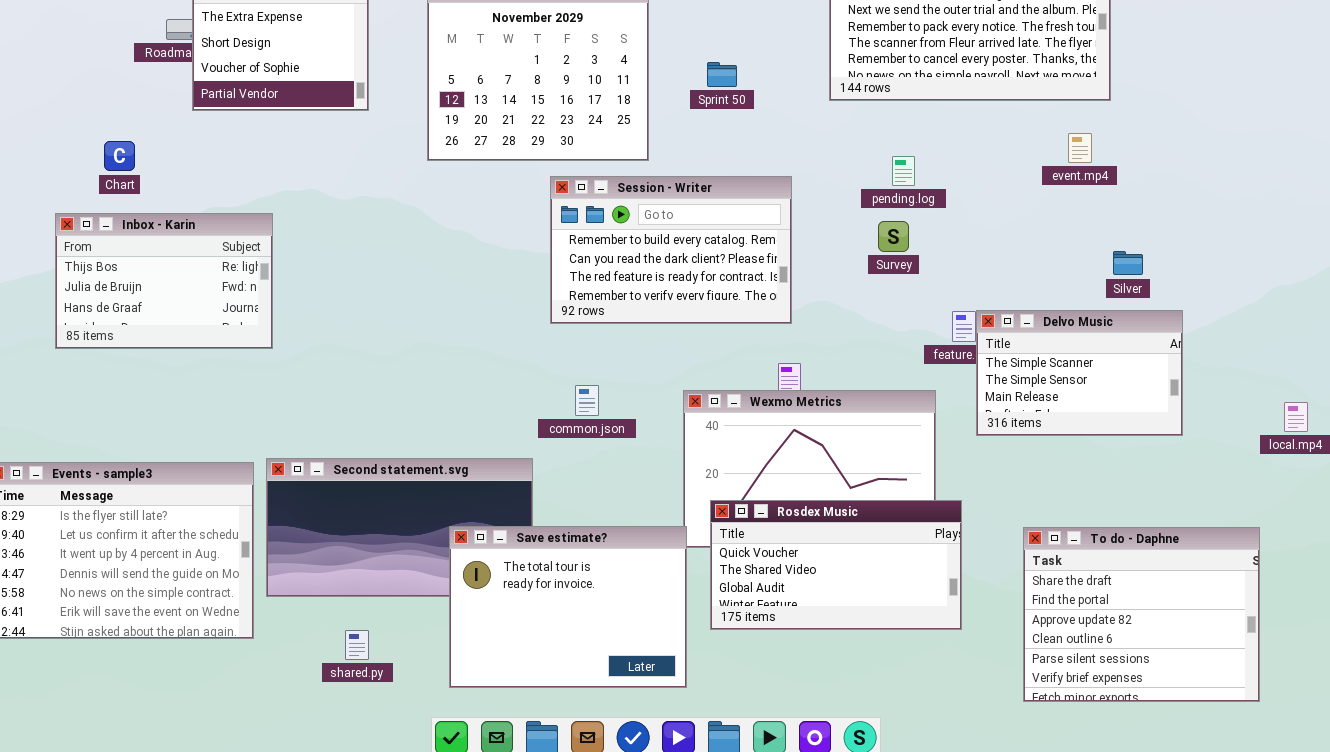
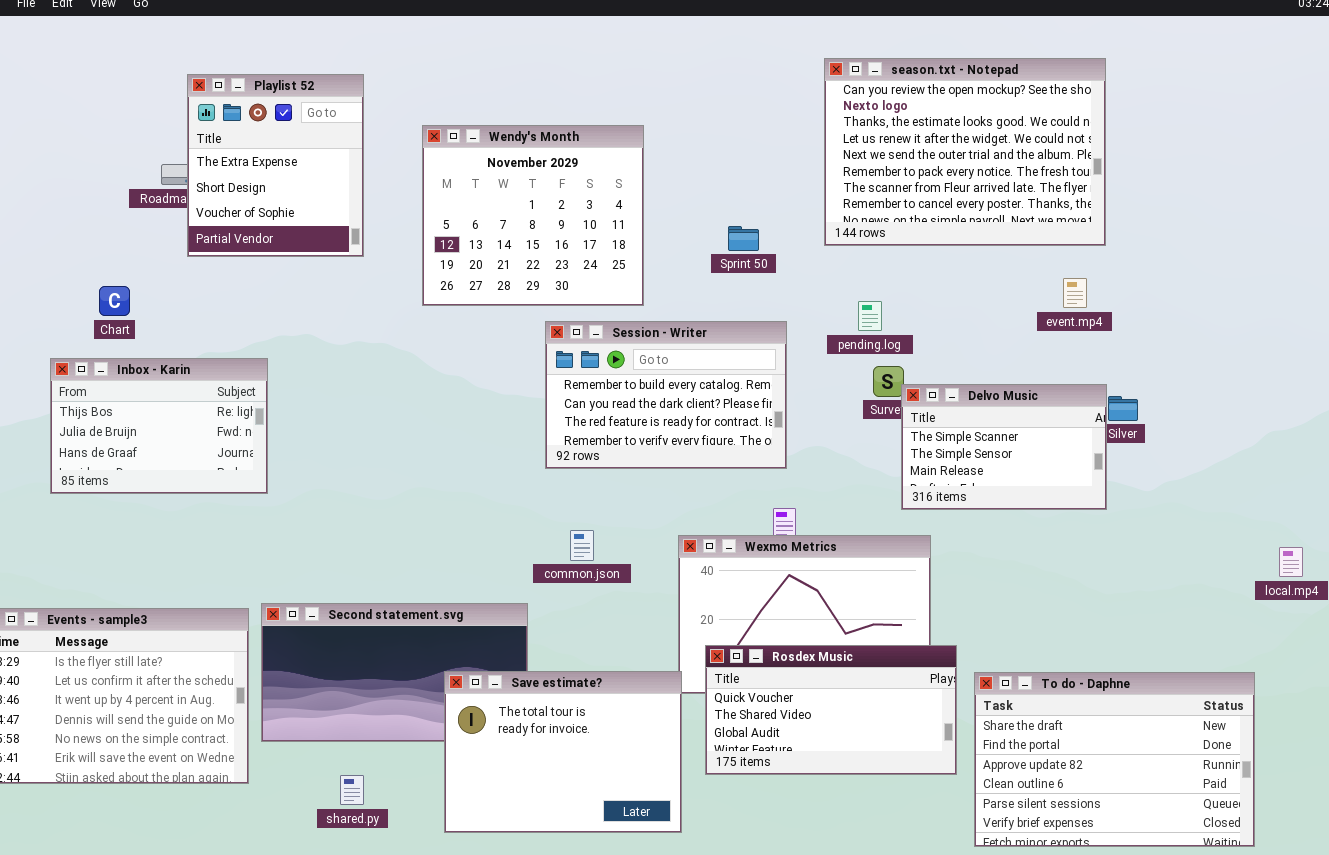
Sprint 50: [707,62,737,87] -> [728,226,759,251], moved
pending.log: [892,156,915,186] -> [858,301,882,331], moved
Delvo Music: [976,310,1183,436] -> [901,384,1107,510], moved
To do - Daphne: [1023,527,1260,702] -> [974,672,1255,847], resized

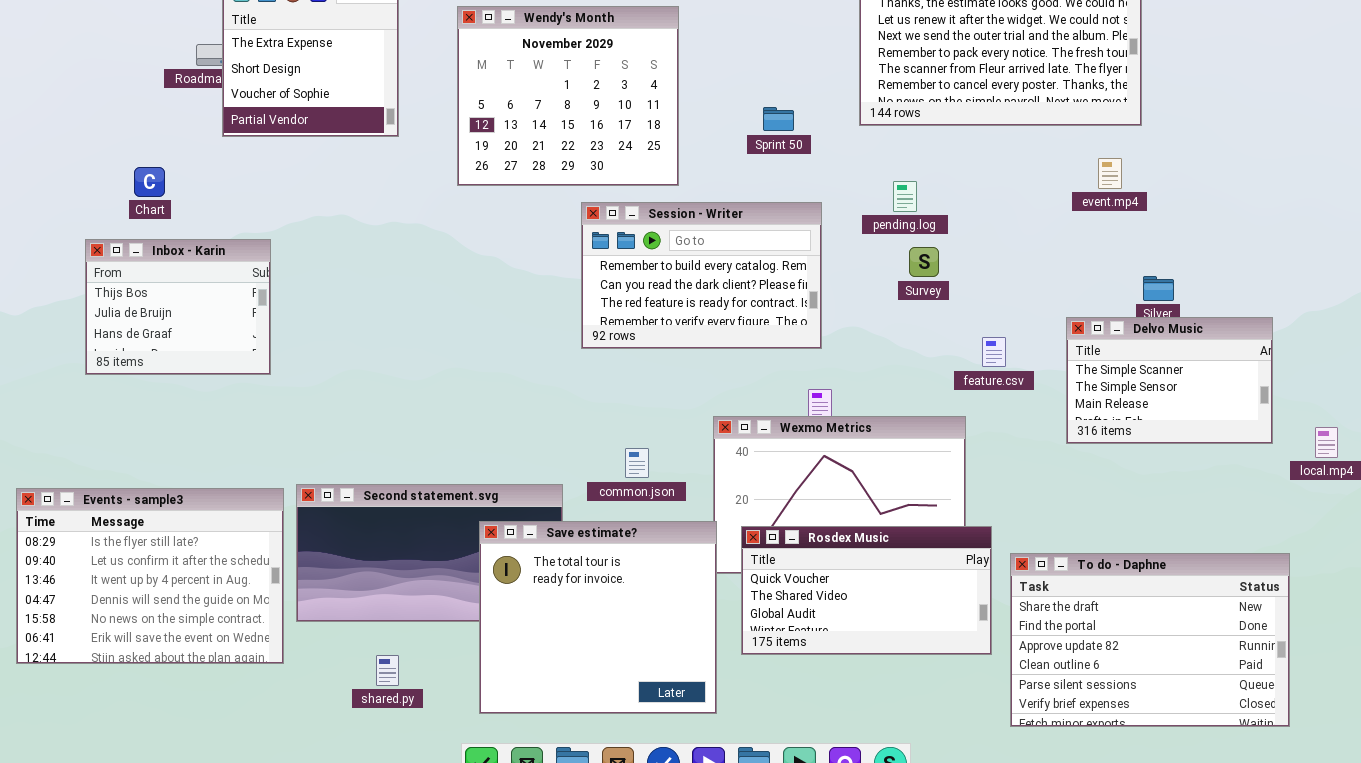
Inbox - Karin: [50,358,268,494] -> [85,239,271,375], resized
Delvo Music: [901,384,1107,510] -> [1066,317,1273,444], moved
common.json: [570,530,594,561] -> [625,448,649,478], moved
Save estimate?: [444,671,682,833] -> [479,521,717,714], resized

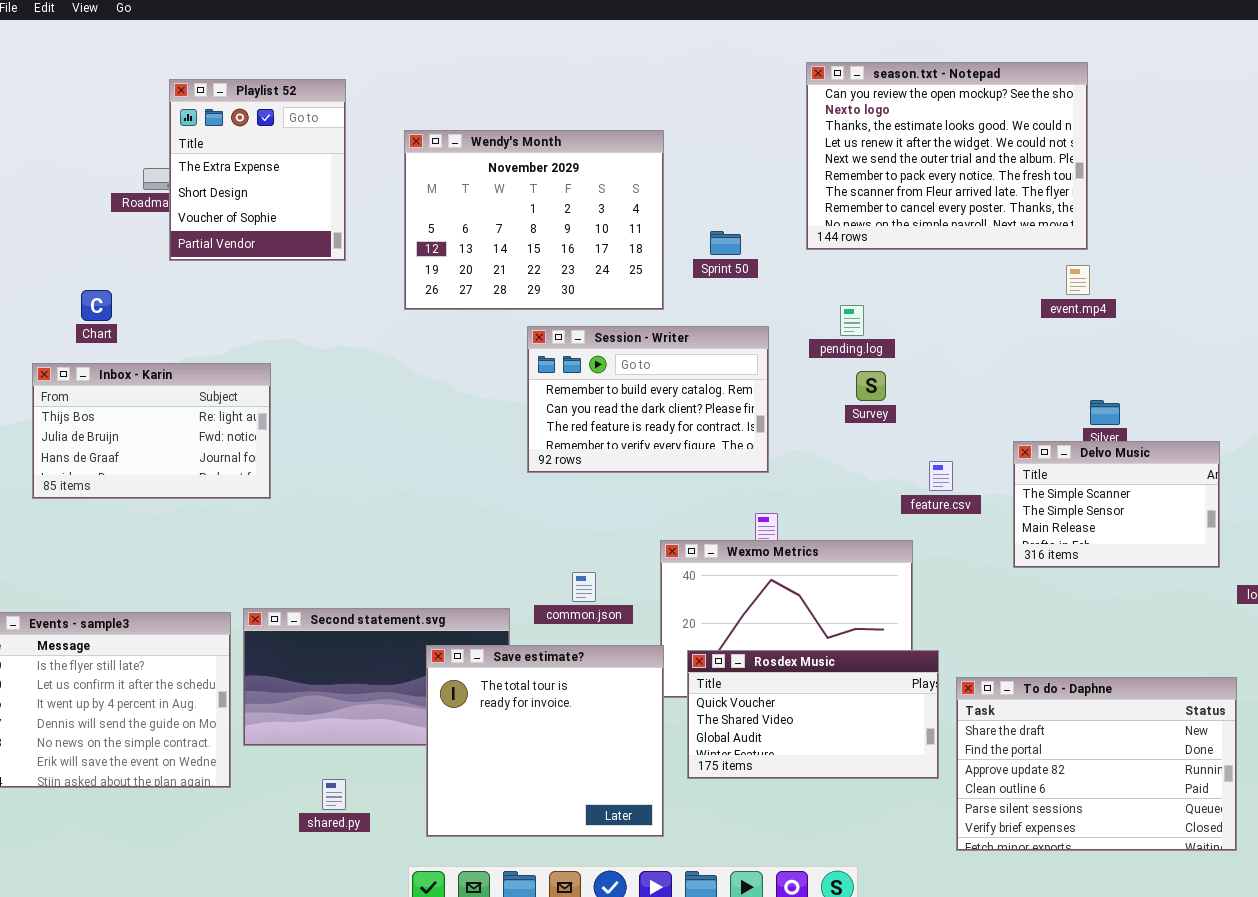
Wendy's Month: [457,6,679,186] -> [404,130,664,310], resized
event.mp4: [1098,158,1122,189] -> [1066,265,1090,295], moved
Inbox - Karin: [85,239,271,375] -> [32,363,271,499], resized

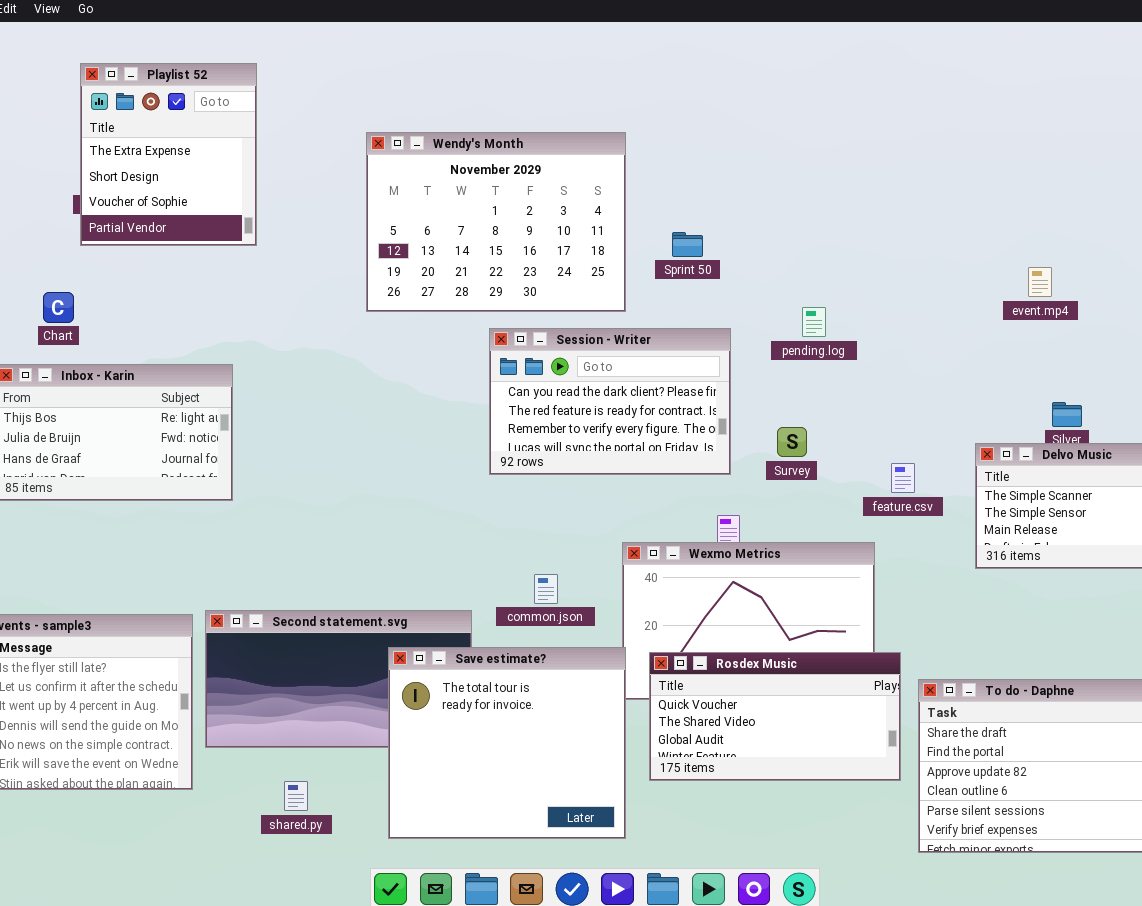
season.txt - Notepad: [806,62,1088,250] -> none, closed
Playlist 52: [169,79,346,261] -> [80,63,257,246], moved
Session - Writer: [527,326,769,473] -> [489,328,731,475], scrolled down 1 row
Survey: [856,371,886,401] -> [777,427,807,457], moved

